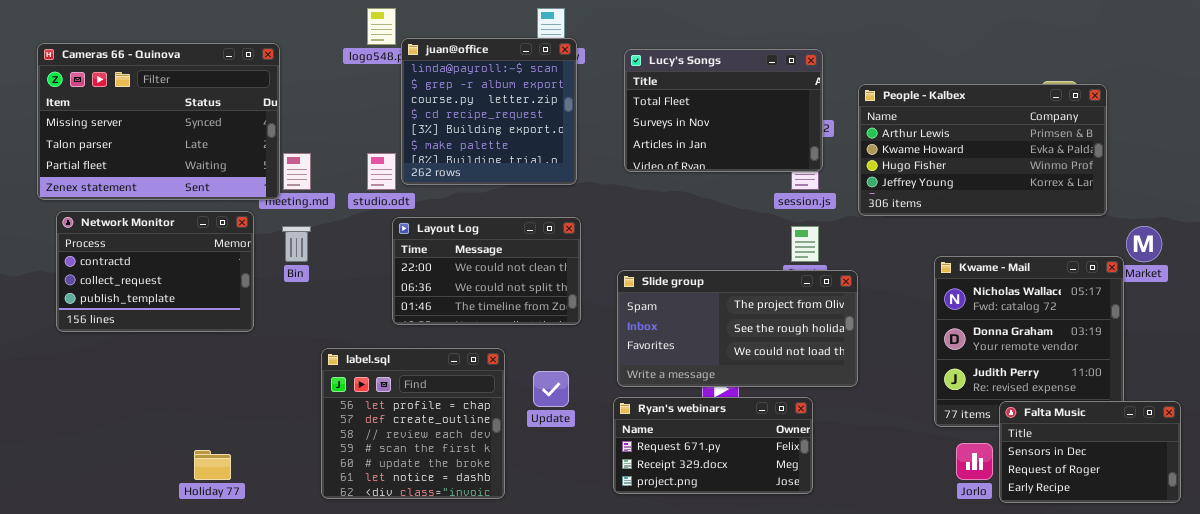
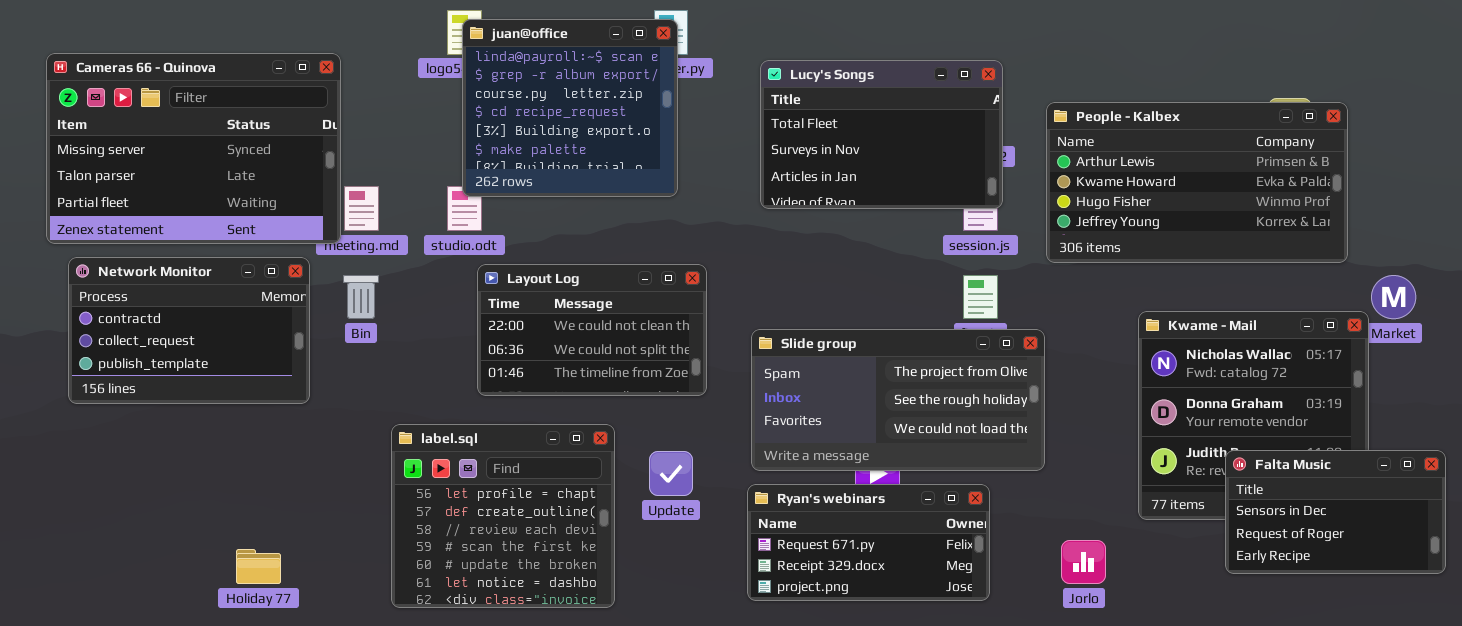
juan@office: [401,38,577,185] -> [462,19,678,197], moved
Falta Music: [999,401,1181,503] -> [1225,450,1446,574], moved
Jorlo: [956,443,993,480] -> [1061,540,1106,584], moved

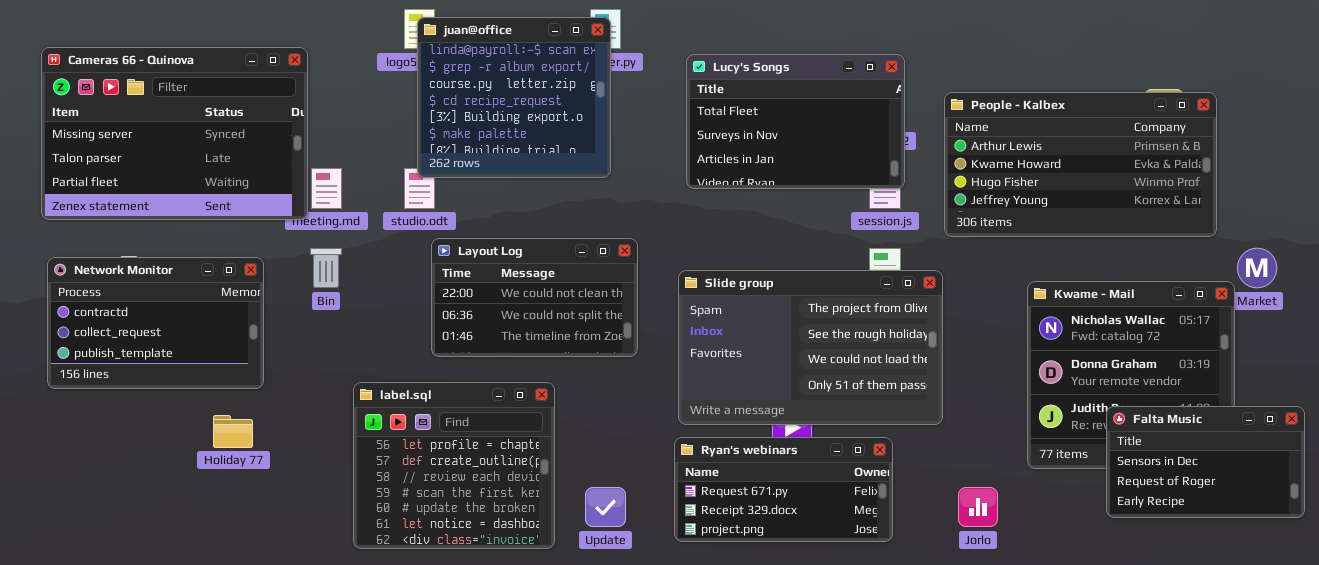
Network Monitor: [68,257,310,404] -> [47,257,264,389], moved
Slide group: [751,329,1045,471] -> [678,270,943,425], resized
Update: [649,451,693,496] -> [585,487,626,527], moved
Holiday 77: [236,549,281,584] -> [213,415,253,448], moved

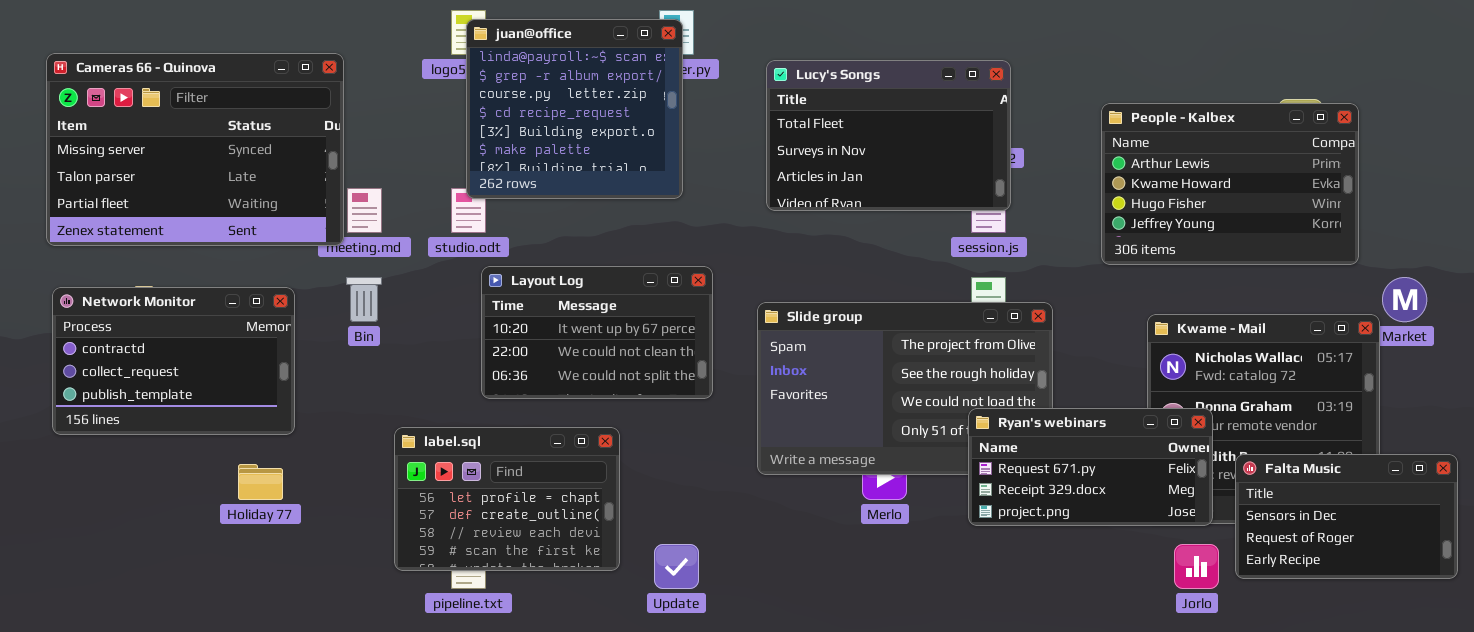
People - Kalbex: [944,92,1217,237] -> [1101,103,1359,265], resized
Layout Log: [431,238,638,357] -> [481,266,713,399], scrolled up 1 row
label.sql: [353,382,555,549] -> [394,427,620,571], resized
Ryan's webinars: [674,437,893,542] -> [968,408,1213,526], moved
Jorlo: [958,487,998,527] -> [1174,544,1219,589], moved

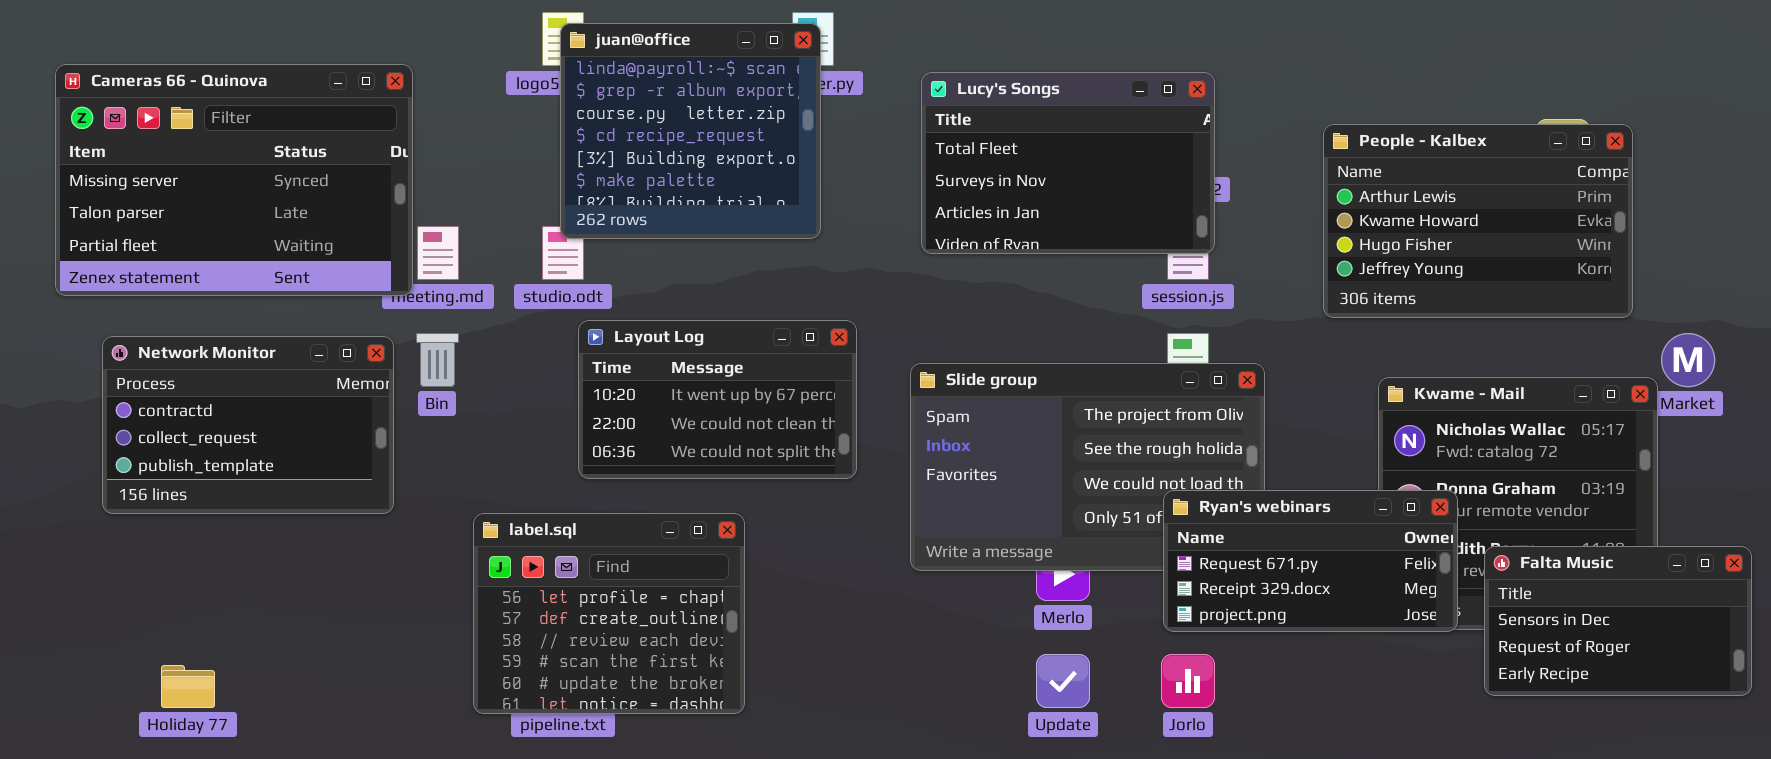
Network Monitor: [52,287,295,435] -> [102,336,394,514], moved
label.sql: [394,427,620,571] -> [473,513,745,714], resized
Holiday 77: [238,464,283,500] -> [161,665,215,708], moved
Update: [654,544,699,589] -> [1036,654,1090,708], moved
Jorlo: [1174,544,1219,589] -> [1161,654,1215,708], moved

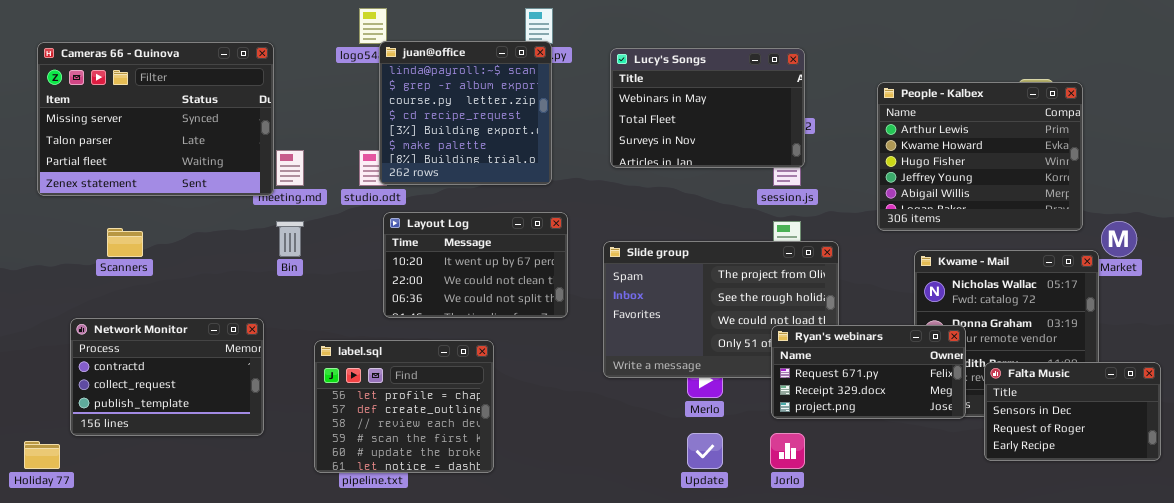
juan@office: [560,23,821,239] -> [379,41,552,185], moved
Lucy's Songs: [921,72,1215,254] -> [610,48,805,168], scrolled up 1 row
People - Kalbex: [1323,124,1633,318] -> [877,82,1083,231], resized
Network Monitor: [102,336,394,514] -> [70,318,264,436], moved
Holiday 77: [161,665,215,708] -> [24,441,60,469], moved

